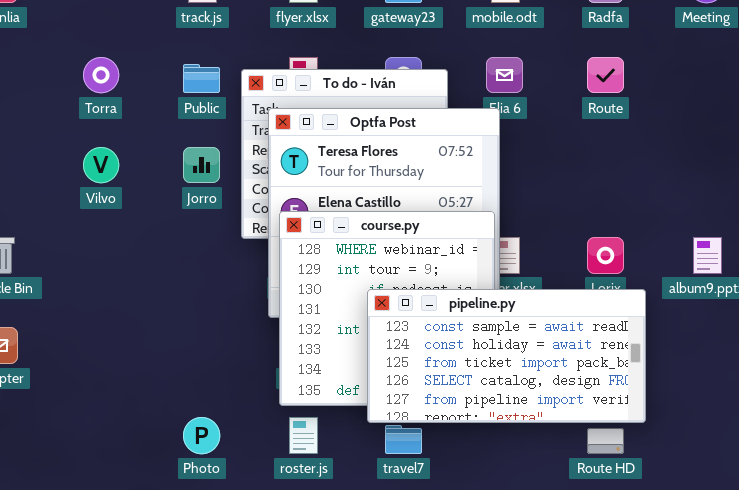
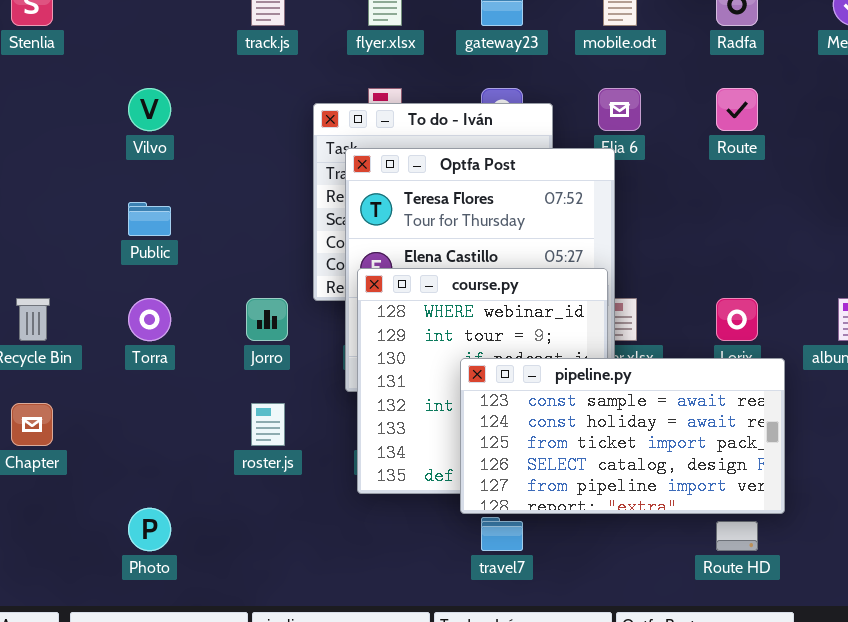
Torra: [83,57,119,93] -> [128,298,171,341], moved
Public: [183,64,220,93] -> [128,202,171,236], moved
Vilvo: [83,147,119,183] -> [128,88,171,131], moved
Jorro: [183,147,220,183] -> [246,298,288,341], moved
Photo: [183,417,220,454] -> [128,508,171,551], moved
roster.js: [289,417,318,454] -> [251,403,285,446], moved

